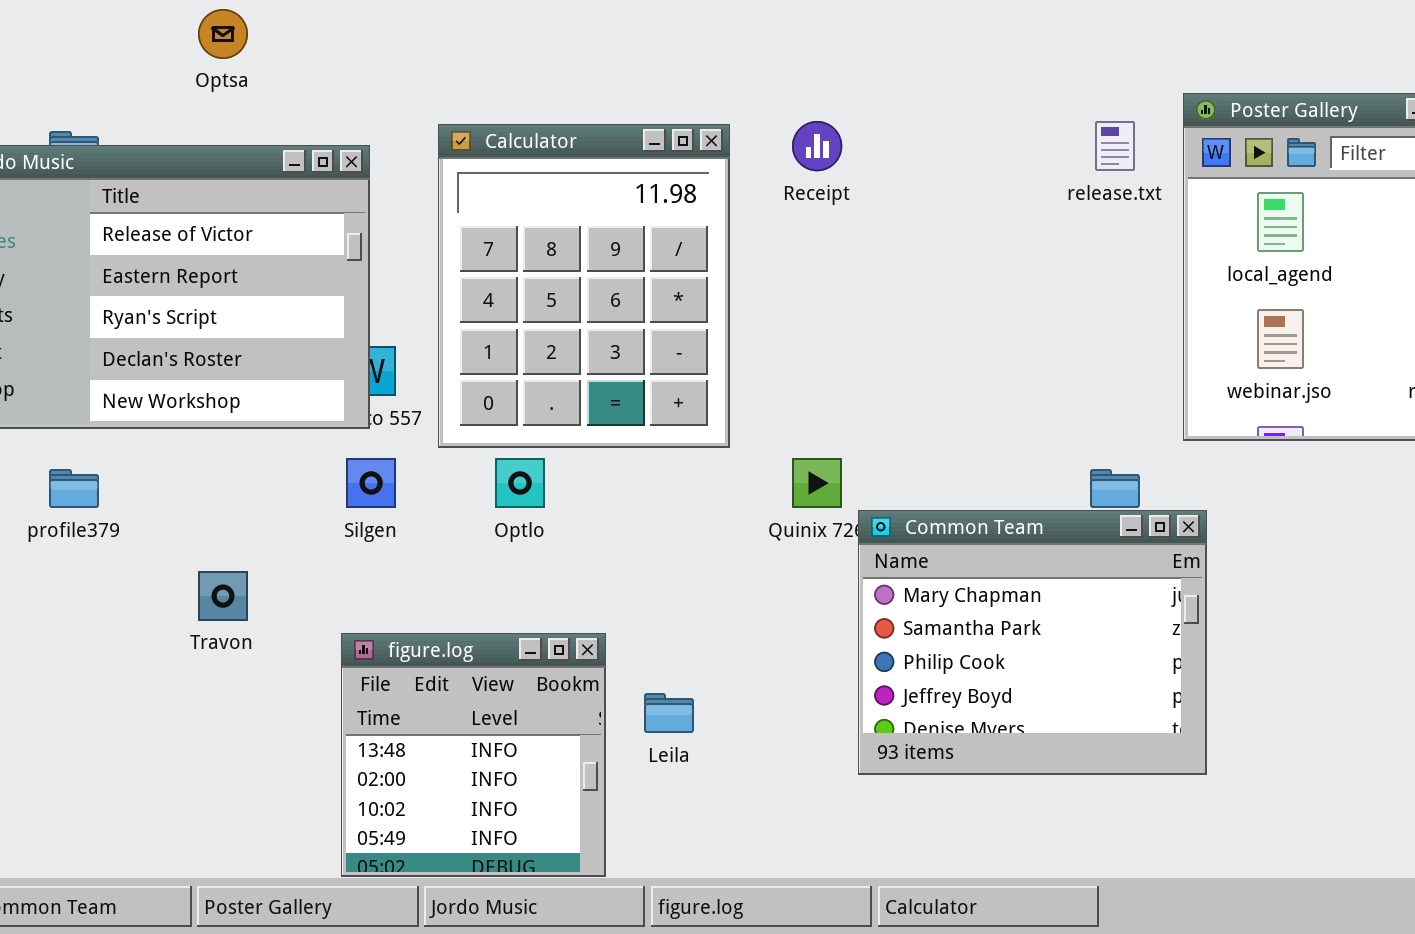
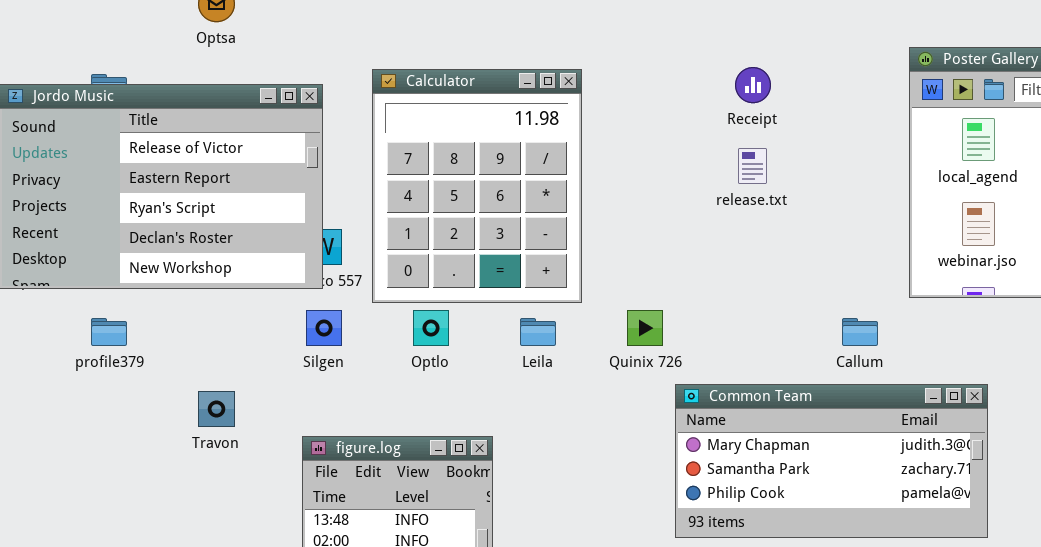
Receipt: [792,121,842,171] -> [735,67,771,103], moved
release.txt: [1095,121,1135,171] -> [738,148,767,184], moved
Common Team: [858,510,1207,775] -> [675,384,988,538], resized
Leila: [644,693,694,733] -> [520,318,556,346], moved

